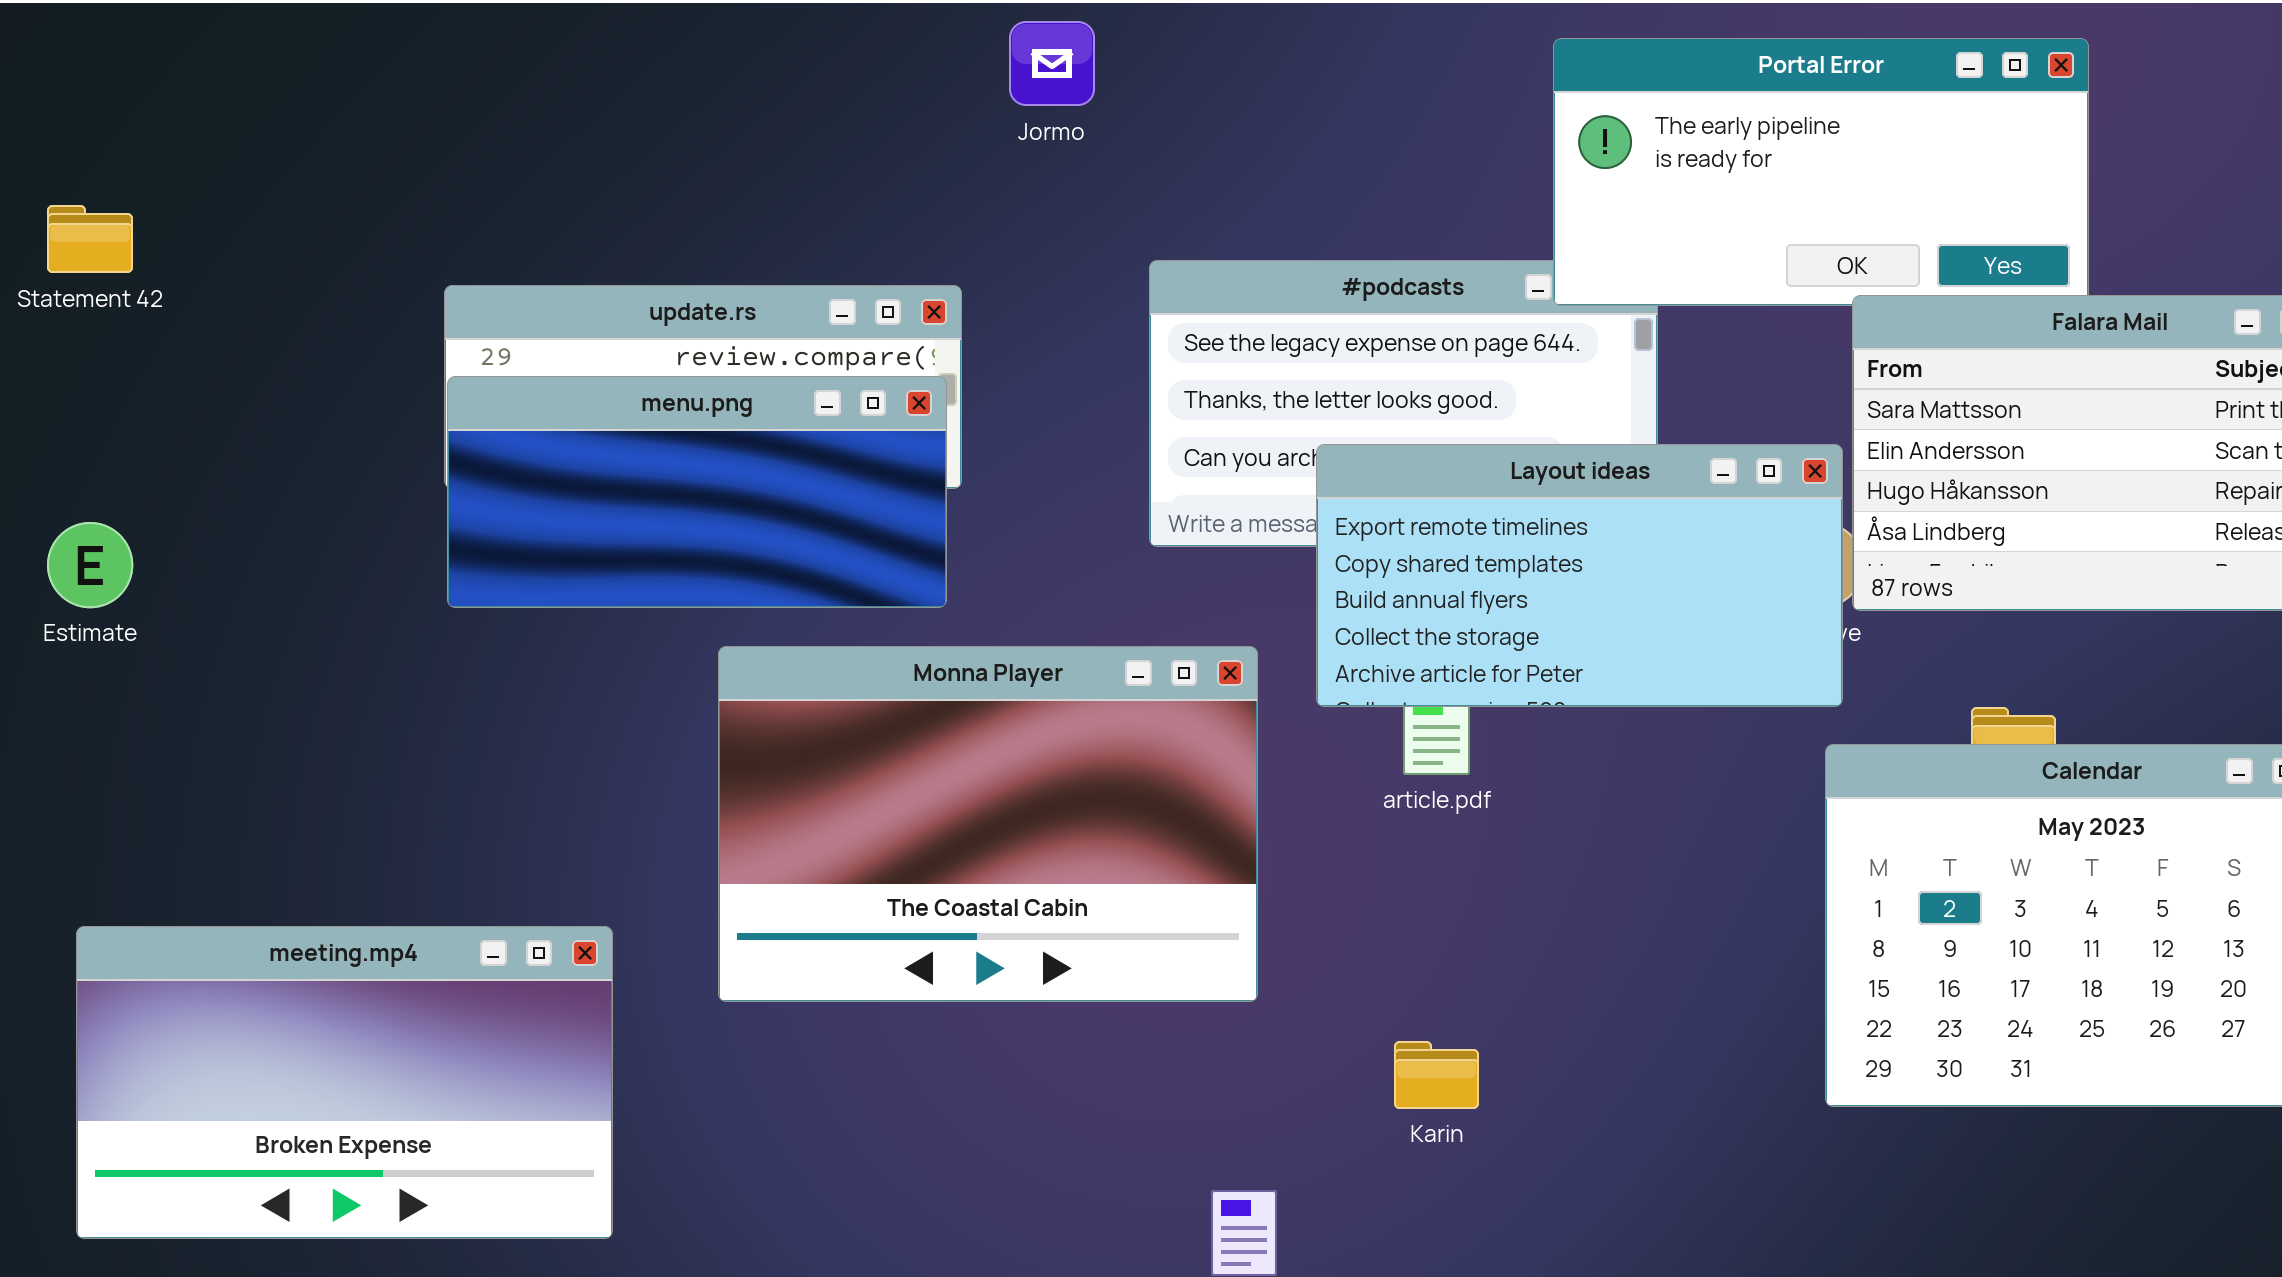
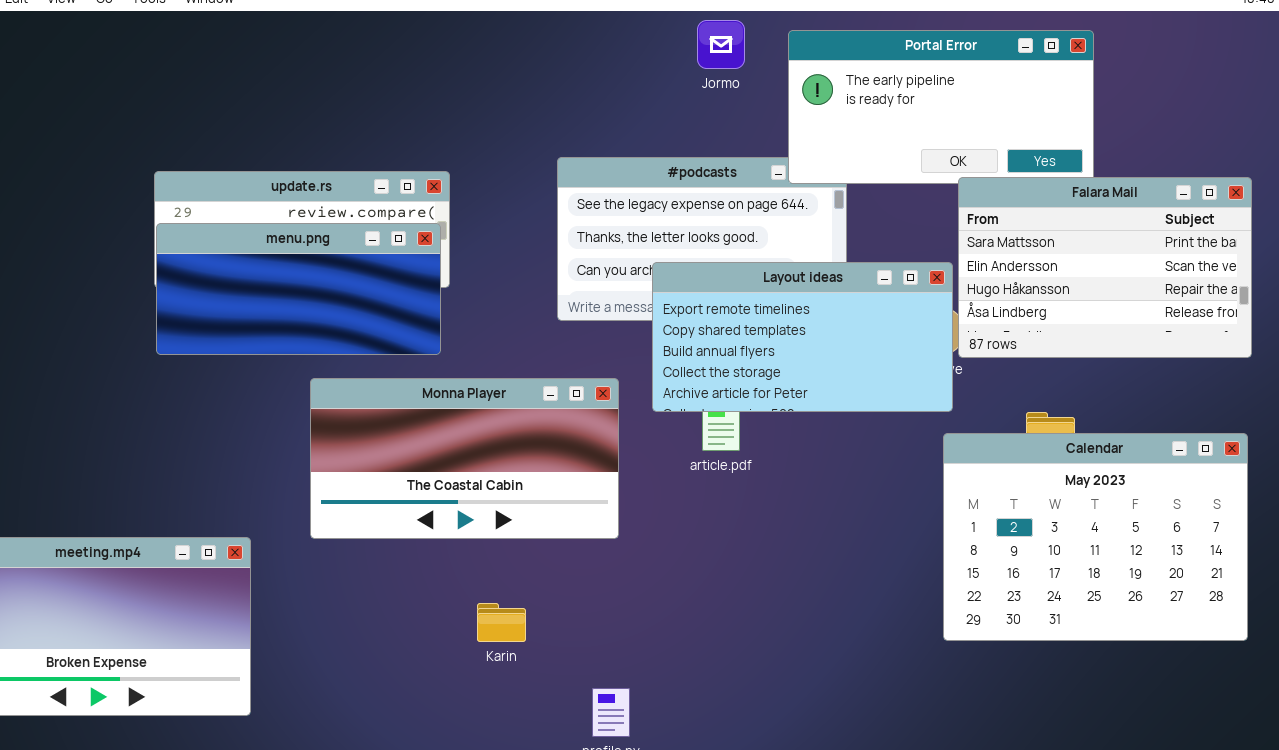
Jormo: [1009,21,1095,106] -> [697,20,745,69], moved
Monna Player: [718,646,1258,1002] -> [310,378,619,539], resized
Karin: [1394,1041,1479,1109] -> [477,603,526,642], moved

